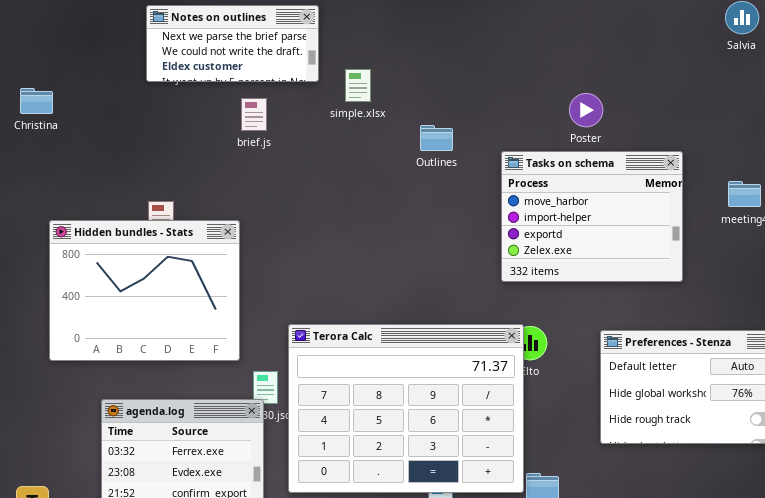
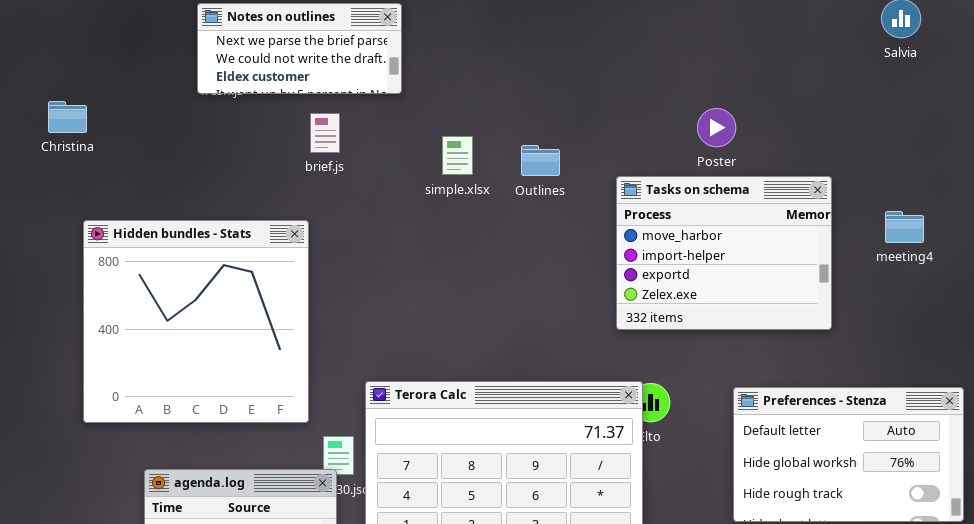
simple.xlsx: [345,69,371,102] -> [442,136,473,175], moved
Hidden bundles - Stats: [49,220,240,361] -> [83,220,309,423], resized

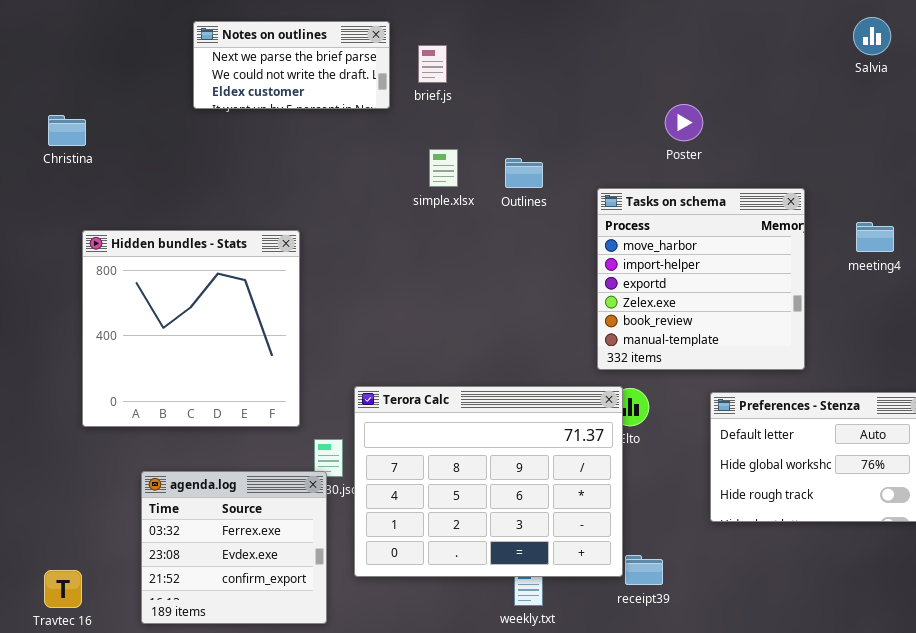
Poster: [697,108,736,147] -> [665,104,703,141], moved
brief.js: [310,113,340,153] -> [418,45,447,83], moved
Tasks on schema: [616,176,832,330] -> [597,188,805,370], resized

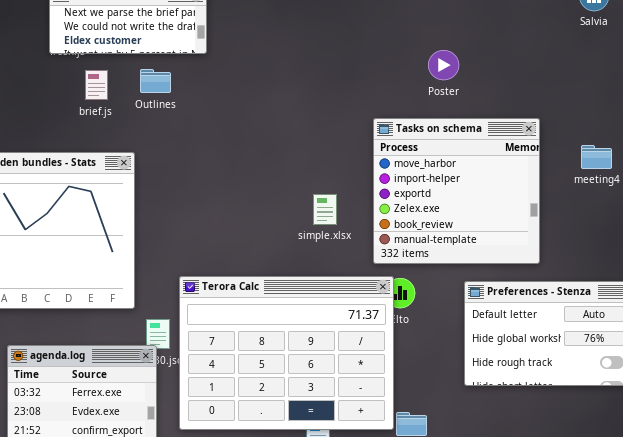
brief.js: [418,45,447,83] -> [85,70,108,100], moved
simple.xlsx: [429,149,458,187] -> [313,194,337,225], moved
Outlines: [505,158,543,188] -> [140,69,171,93], moved

